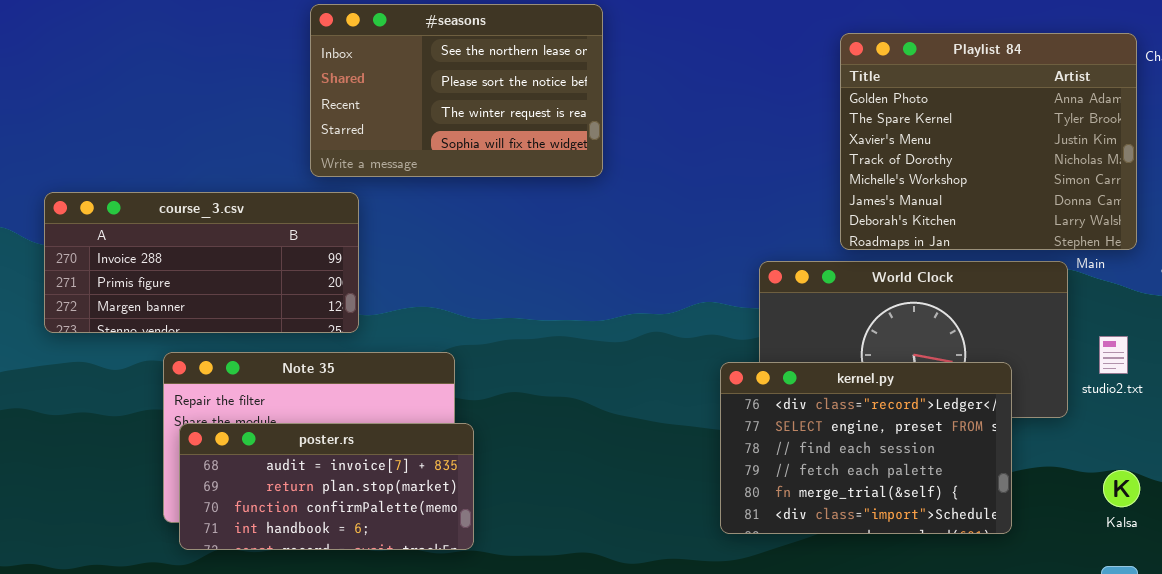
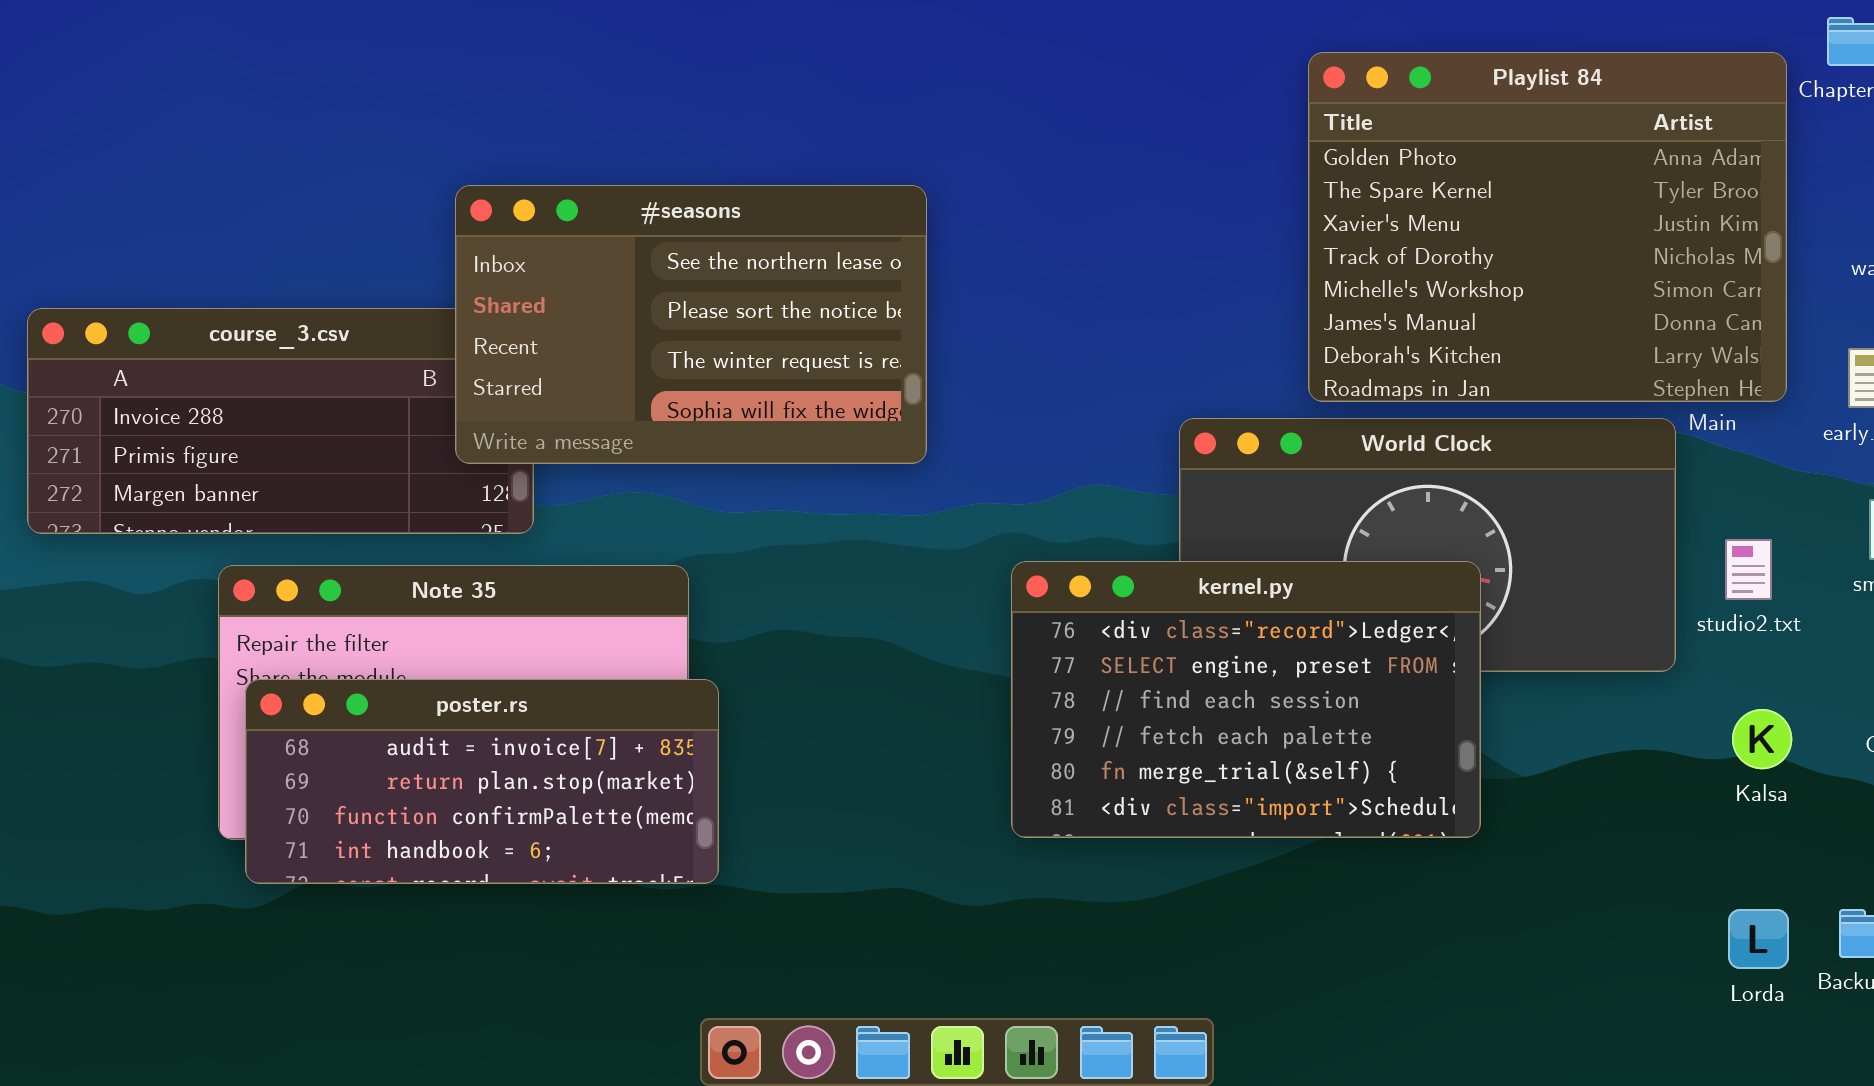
#seasons: [310,4,603,177] -> [455,185,927,464], moved
kernel.py: [720,362,1012,534] -> [1011,561,1481,838], moved
Kalsa: [1103,470,1140,507] -> [1732,709,1792,769], moved

